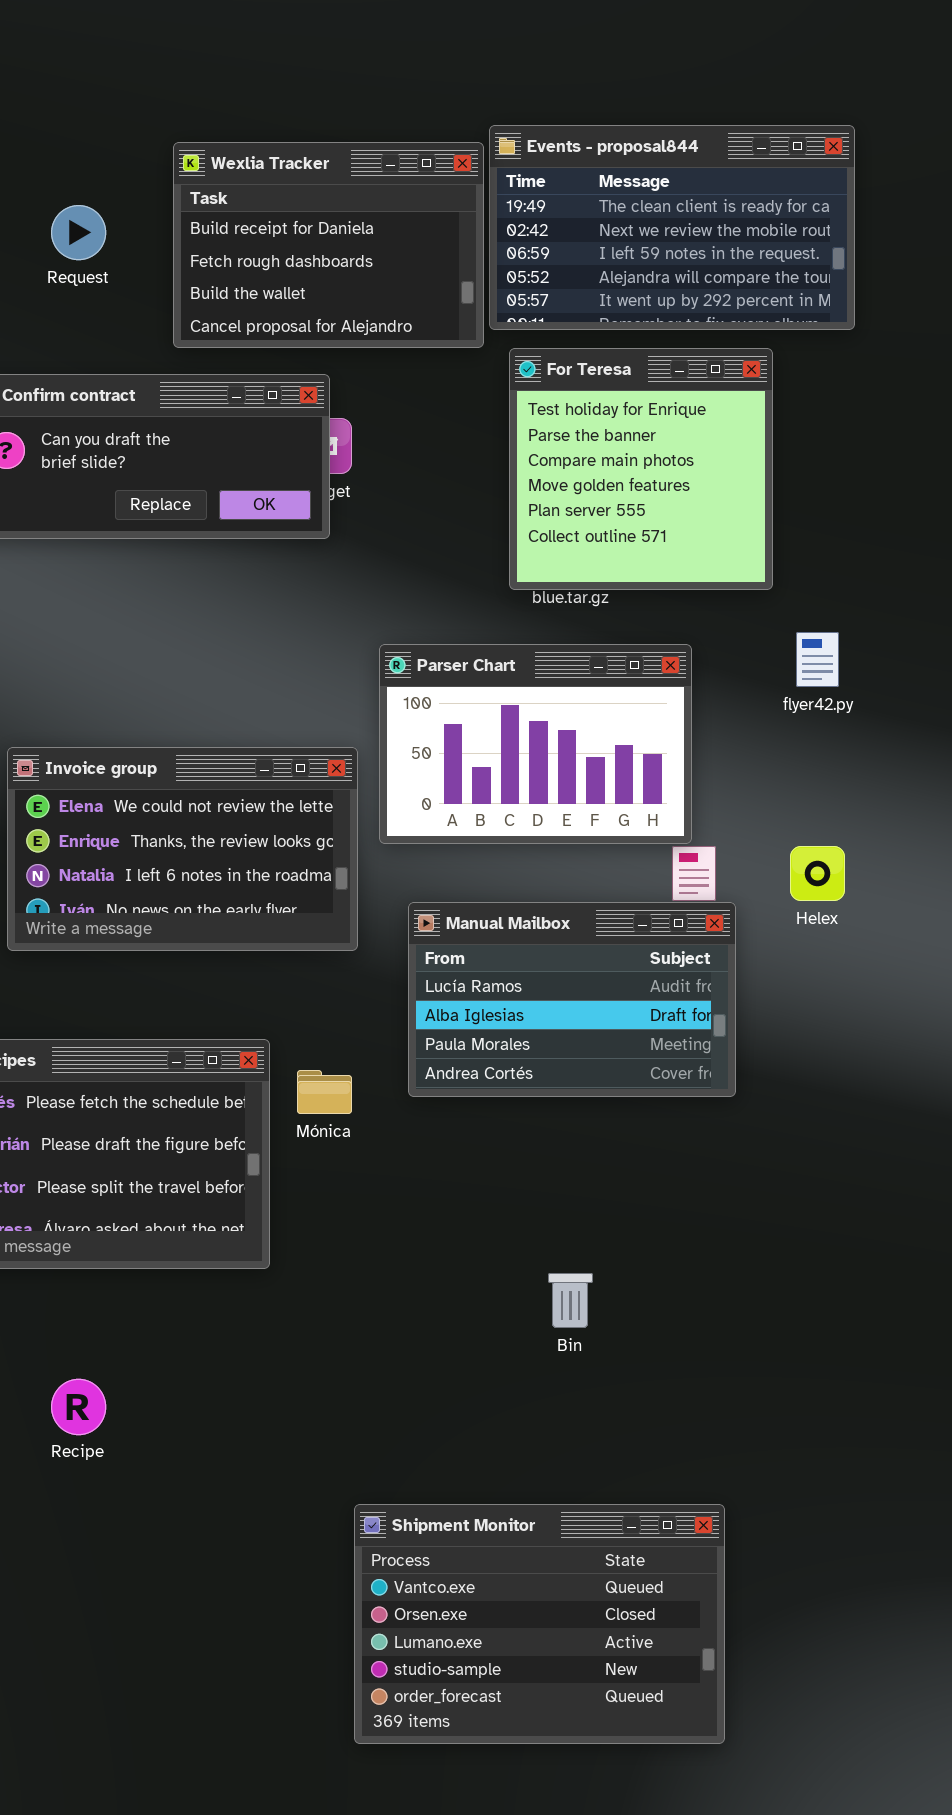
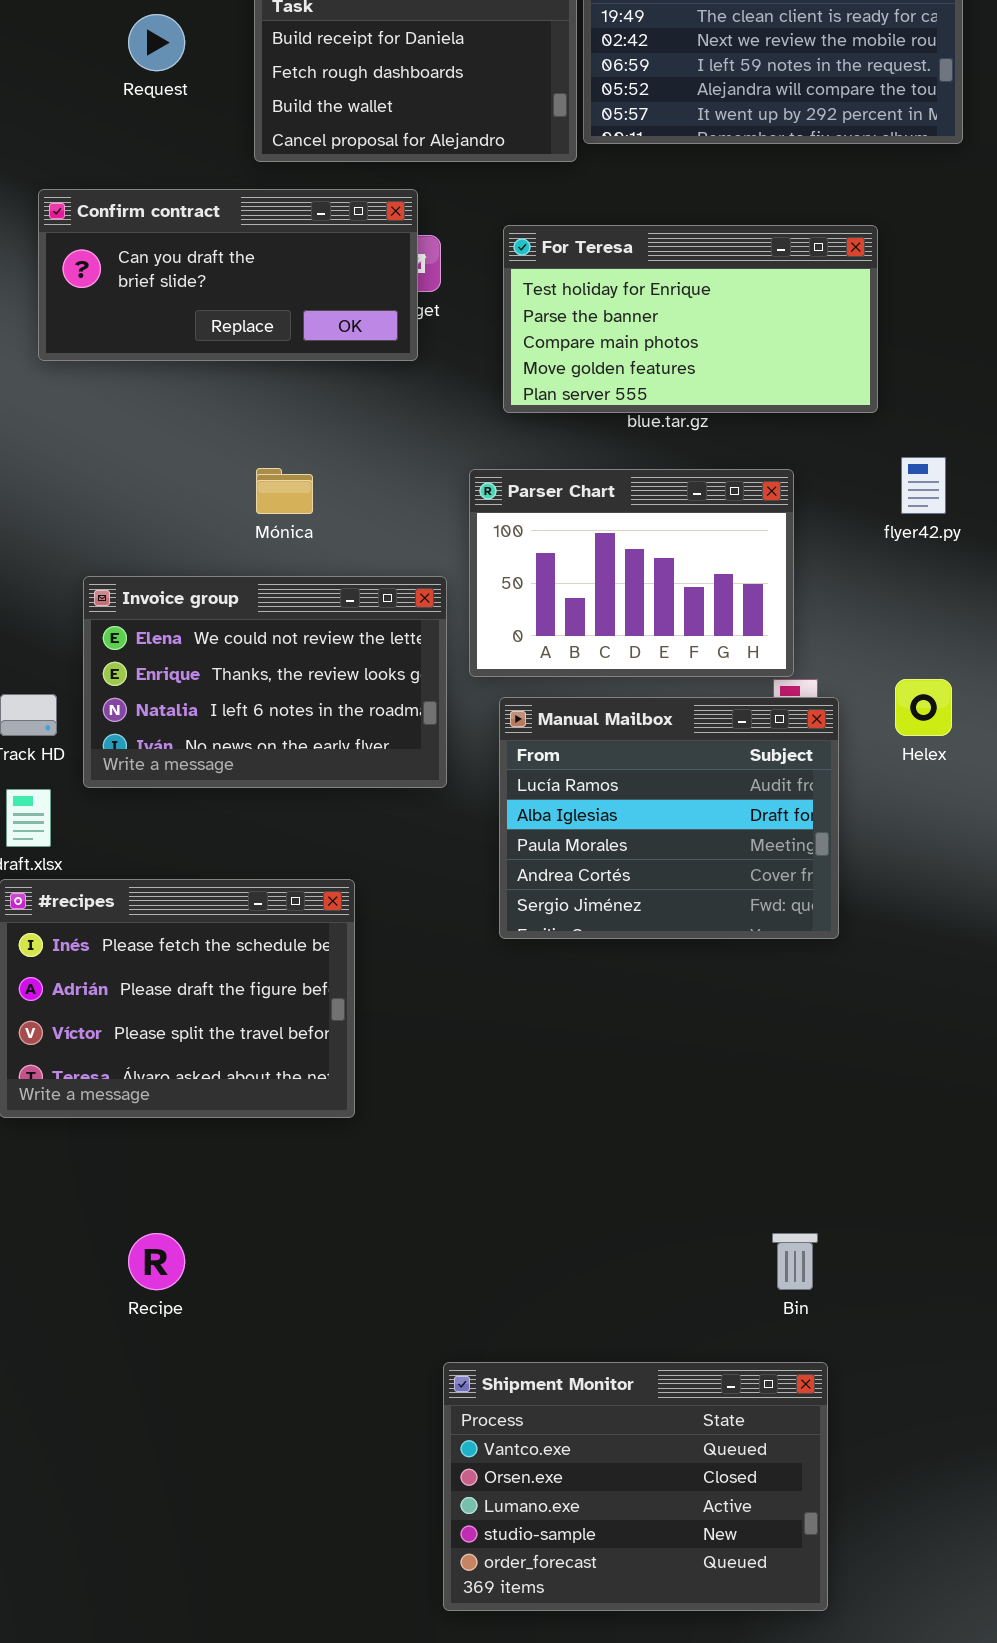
For Teresa: [509,348,773,590] -> [503,225,878,413], resized
Manual Mailbox: [408,902,736,1097] -> [499,697,839,939], resized
Mónica: [297,1070,352,1114] -> [256,468,313,514], moved
Bin: [548,1273,593,1328] -> [772,1233,818,1290], moved

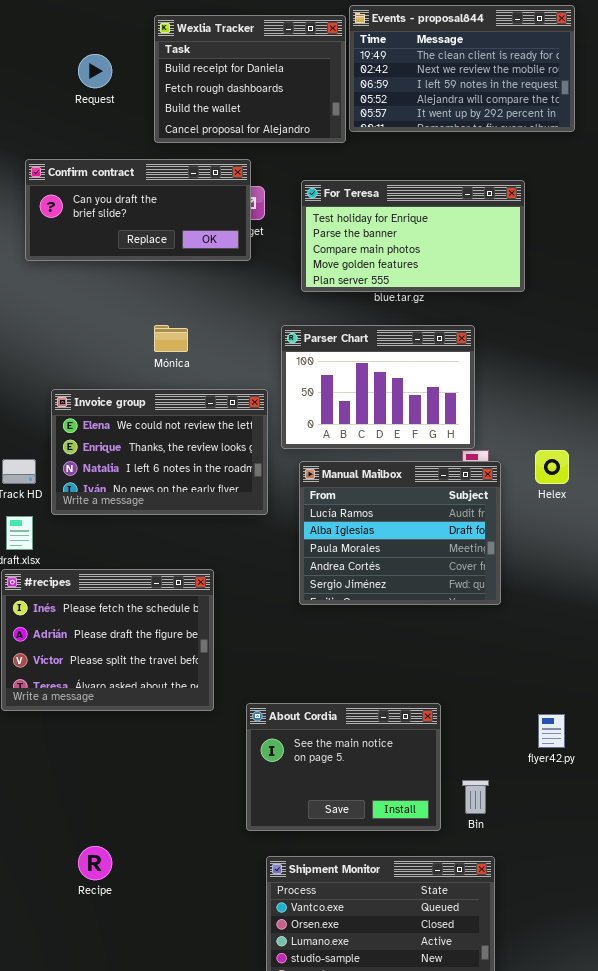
flyer42.py: [901,457,946,514] -> [538,714,565,748], moved
About Cordia: none -> [246,703,441,831], opened
Recipe: [128,1233,185,1290] -> [78,846,112,880], moved

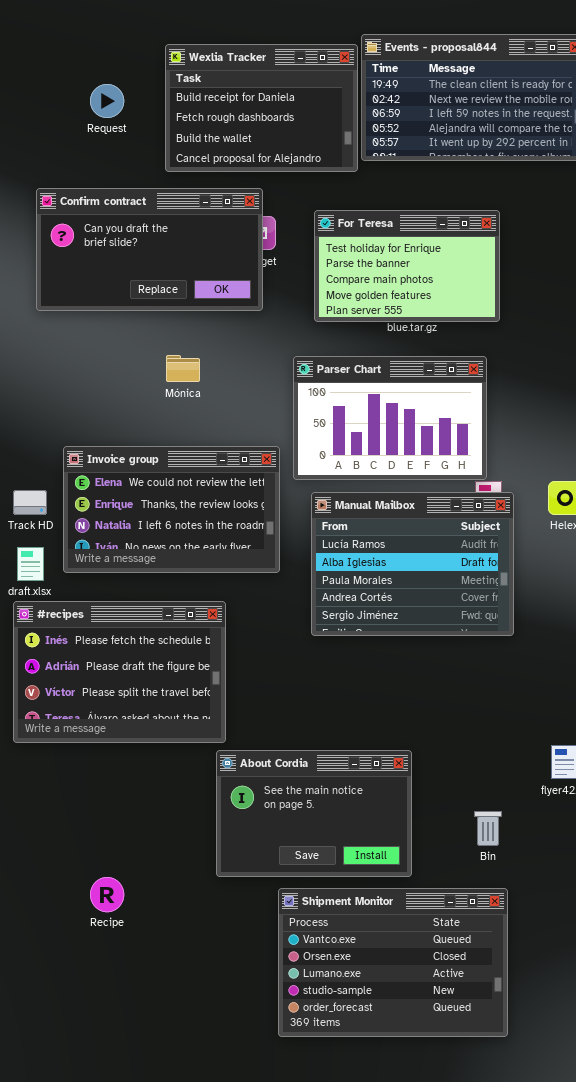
Confirm contract: [25,159,251,261] -> [36,188,263,311], resized
For Teresa: [301,180,525,292] -> [314,210,500,322], resized
Invoice group: [51,389,268,515] -> [63,446,280,573], moved
About Cordia: [246,703,441,831] -> [216,750,412,877], moved

